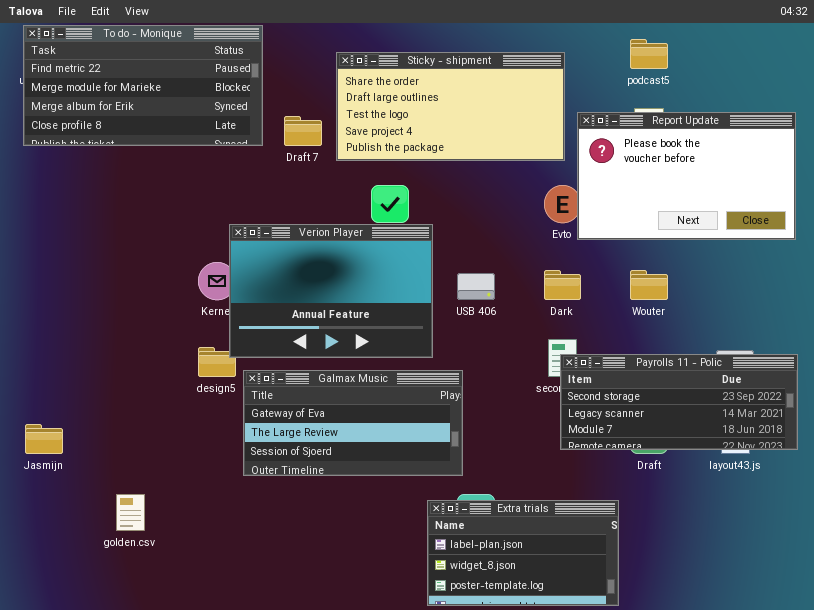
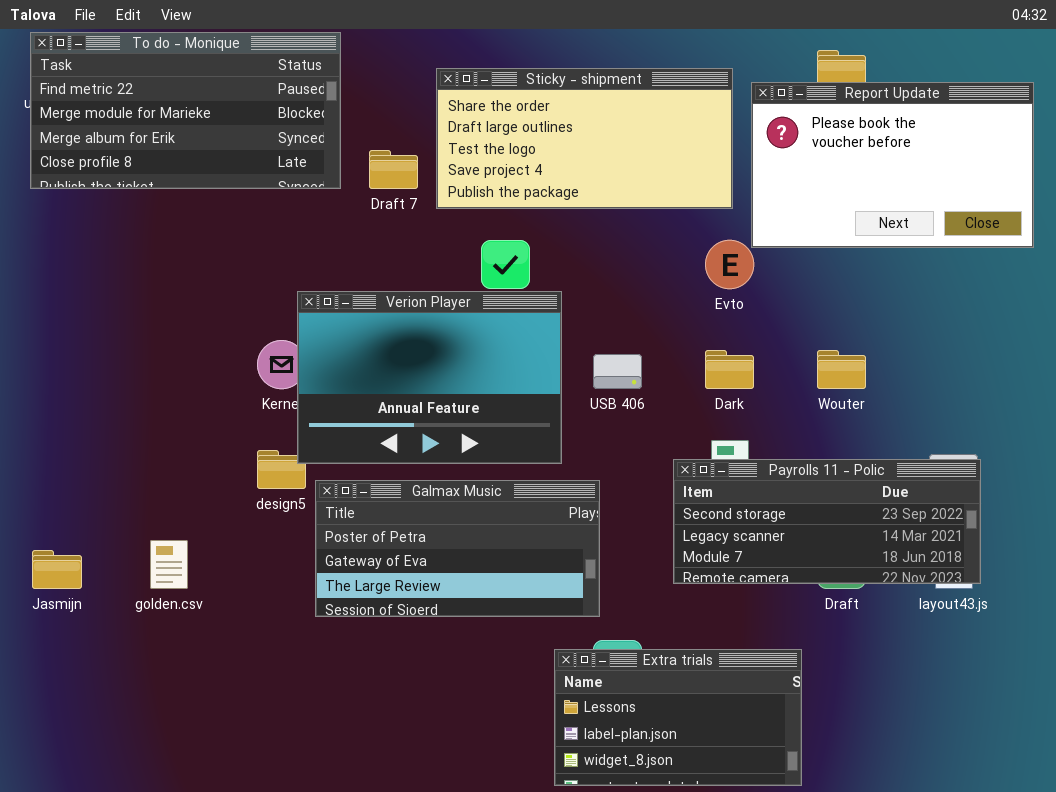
Report Update: [577,112,796,240] -> [751,82,1034,248], moved
Payrolls 11 - Polic: [560,354,798,450] -> [673,459,981,584], moved
Galmax Music: [243,370,463,476] -> [315,480,600,617], scrolled up 1 row
golden.csv: [116,494,145,531] -> [150,540,188,589], moved
Extra trials: [427,500,619,606] -> [554,649,802,786], scrolled up 1 row

